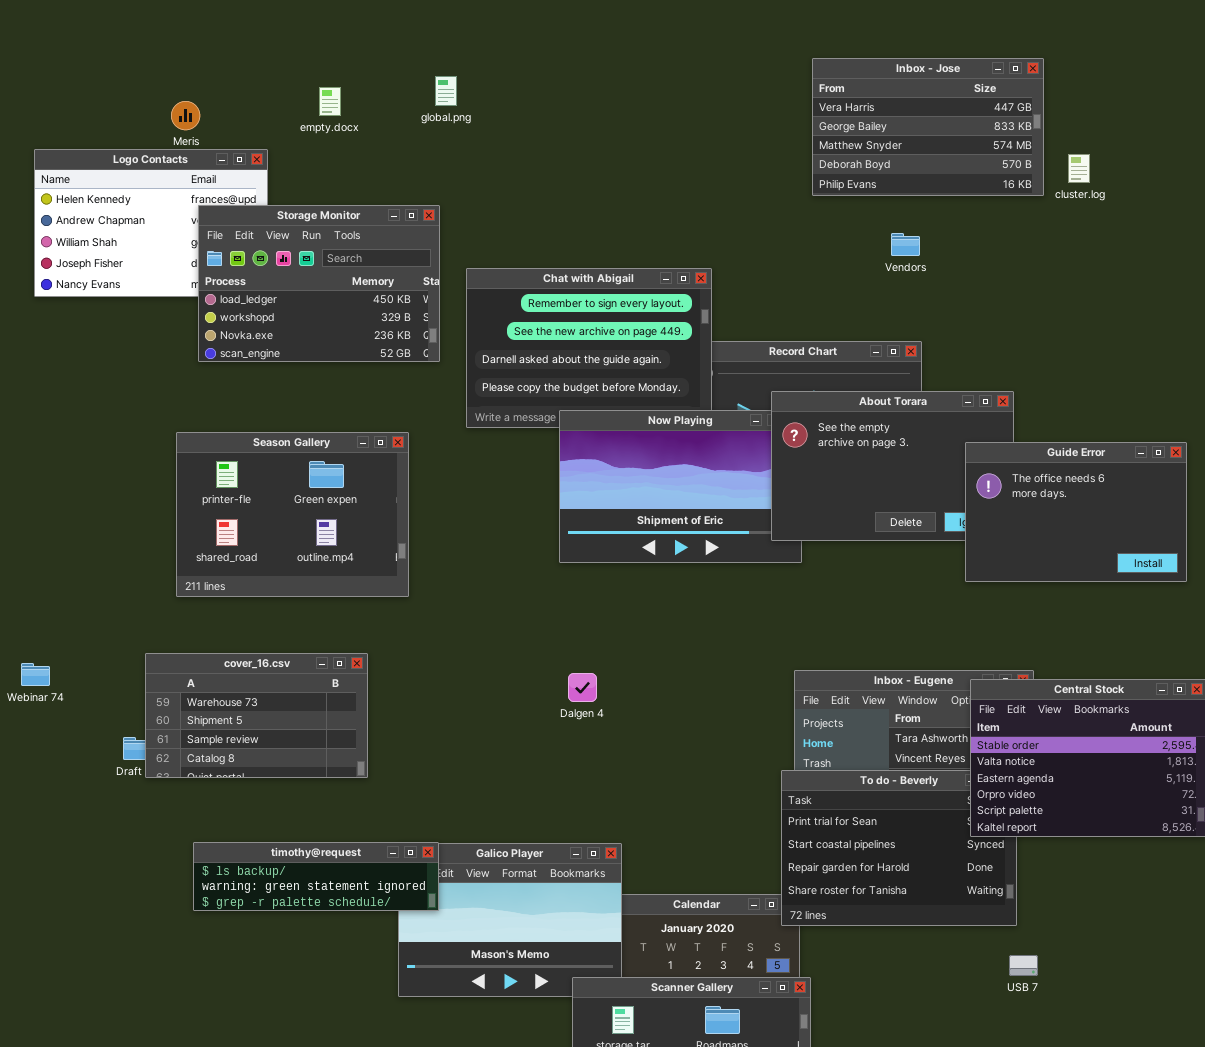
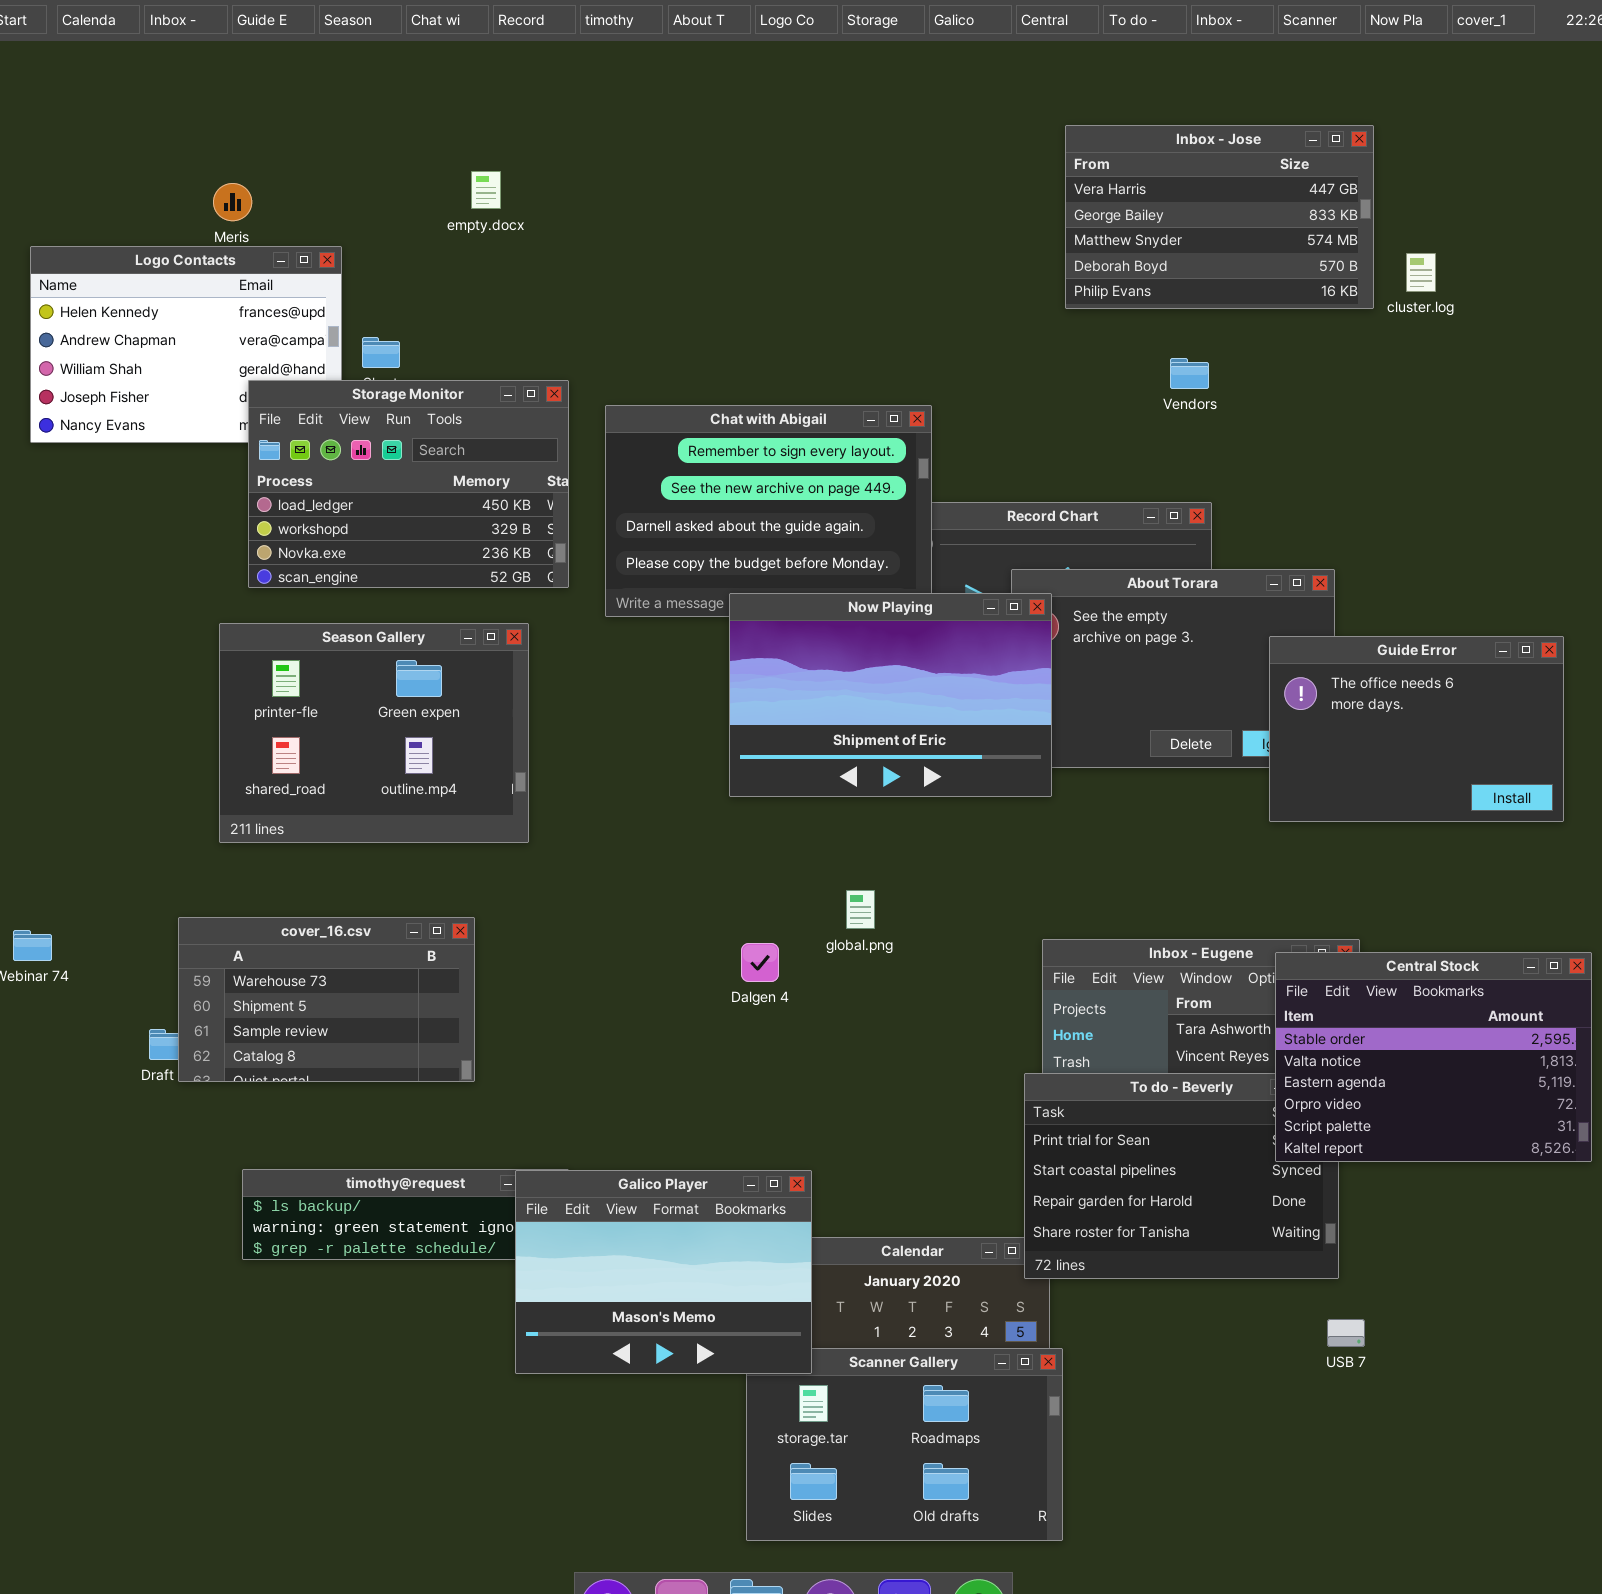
global.png: [435,76,457,106] -> [846,890,875,929], moved
empty.docx: [319,87,341,116] -> [471,171,501,209], moved
Storage Monitor: [198,205,440,362] -> [248,380,569,588], moved
Now Playing: [559,410,802,563] -> [729,593,1052,797], raised
Galico Player: [398,843,622,997] -> [515,1170,812,1374], raised

